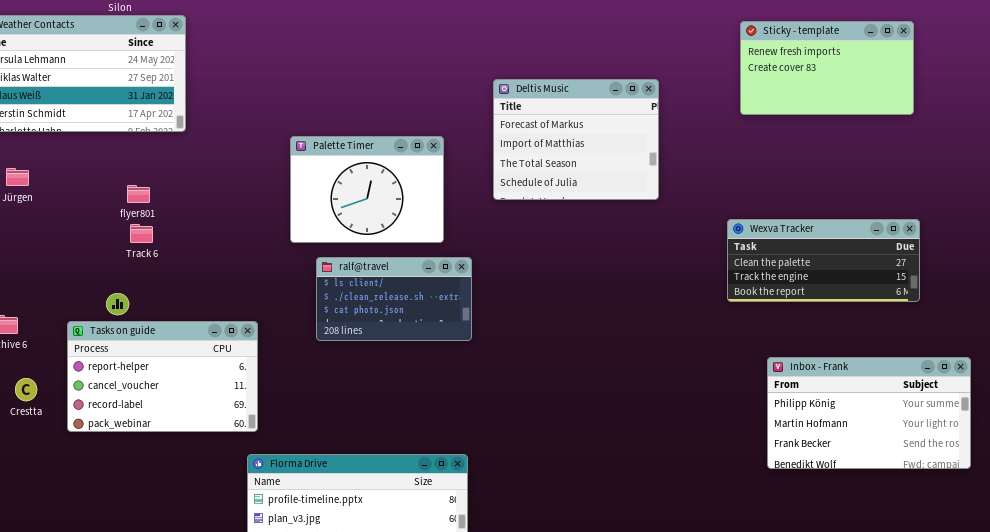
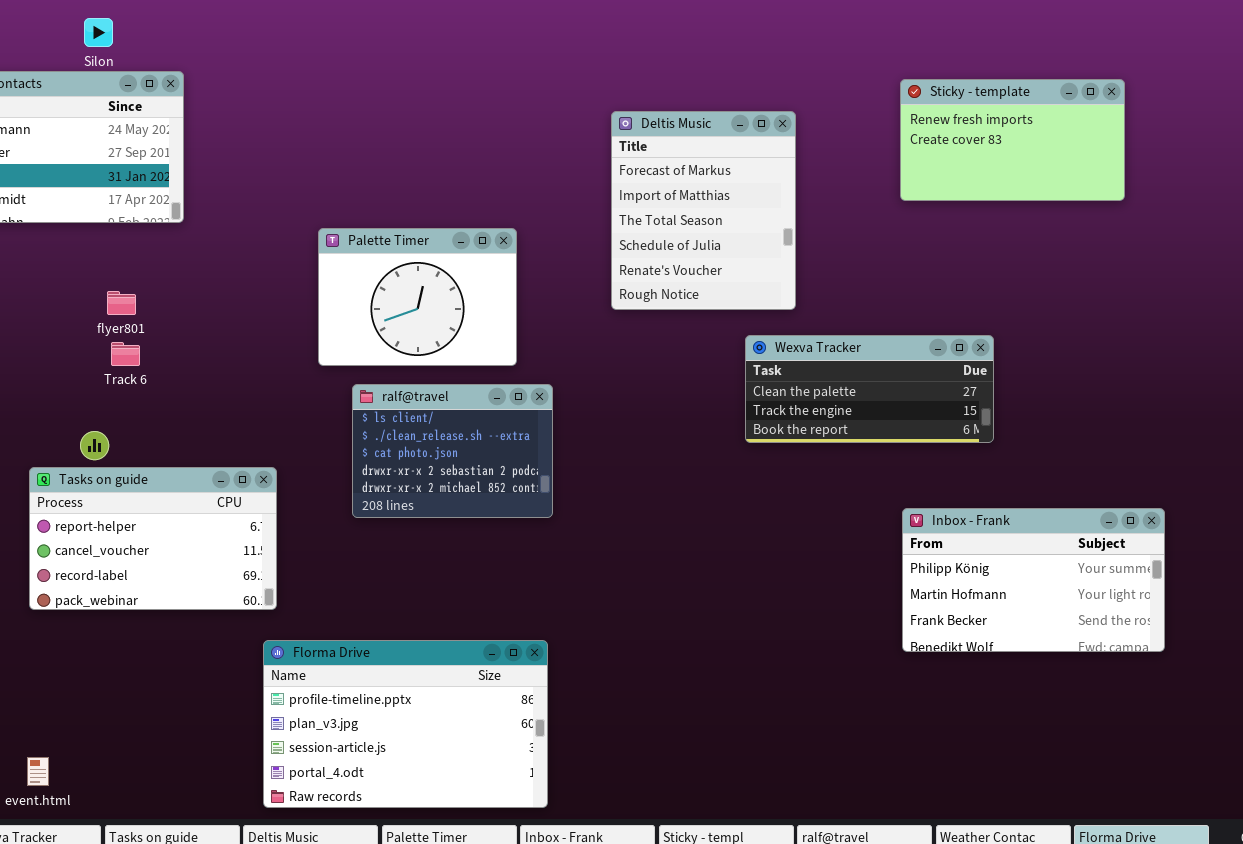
Deltis Music: [493,79,659,200] -> [611,111,796,310], resized
Wexva Tracker: [727,219,920,302] -> [745,335,994,443], moved
ralf@travel: [316,257,472,341] -> [352,384,553,518], resized
Inbox - Frank: [767,357,971,469] -> [902,508,1165,652], moved

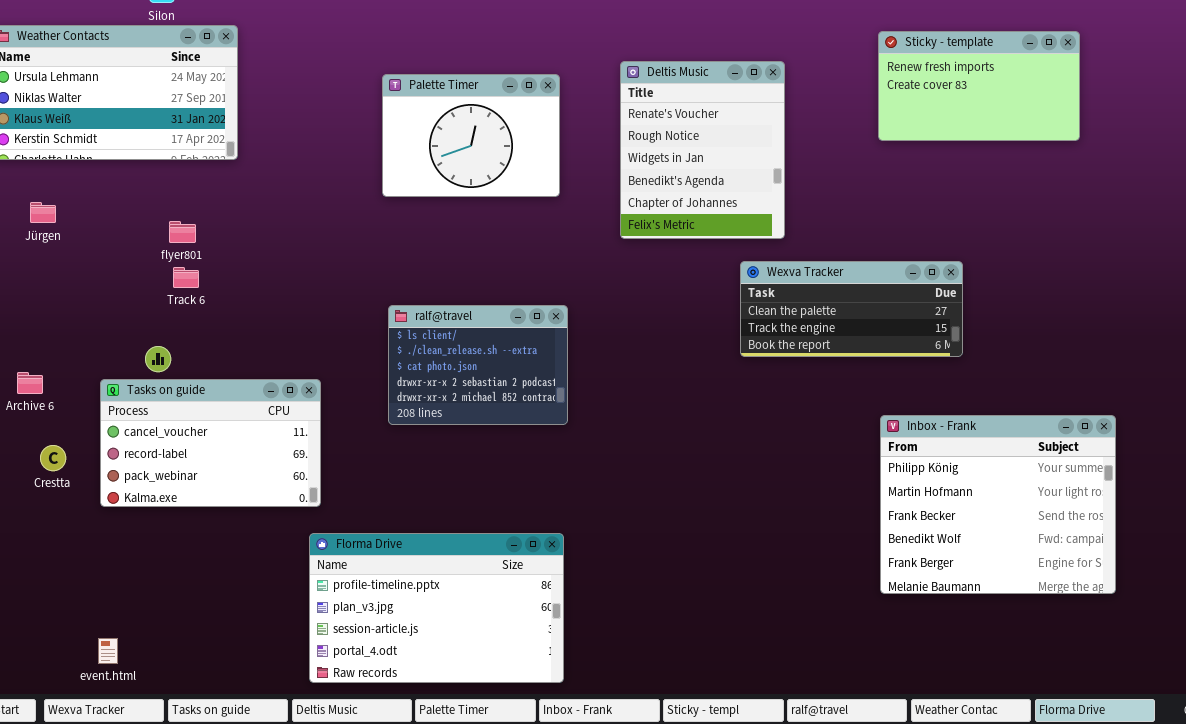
Deltis Music: [611,111,796,310] -> [620,61,785,239], scrolled down 4 rows
Palette Timer: [318,228,517,366] -> [382,74,560,197], moved
Tasks on guide: [29,467,277,610] -> [100,379,321,507], scrolled down 1 row
Inbox - Frank: [902,508,1165,652] -> [880,415,1116,594], resized

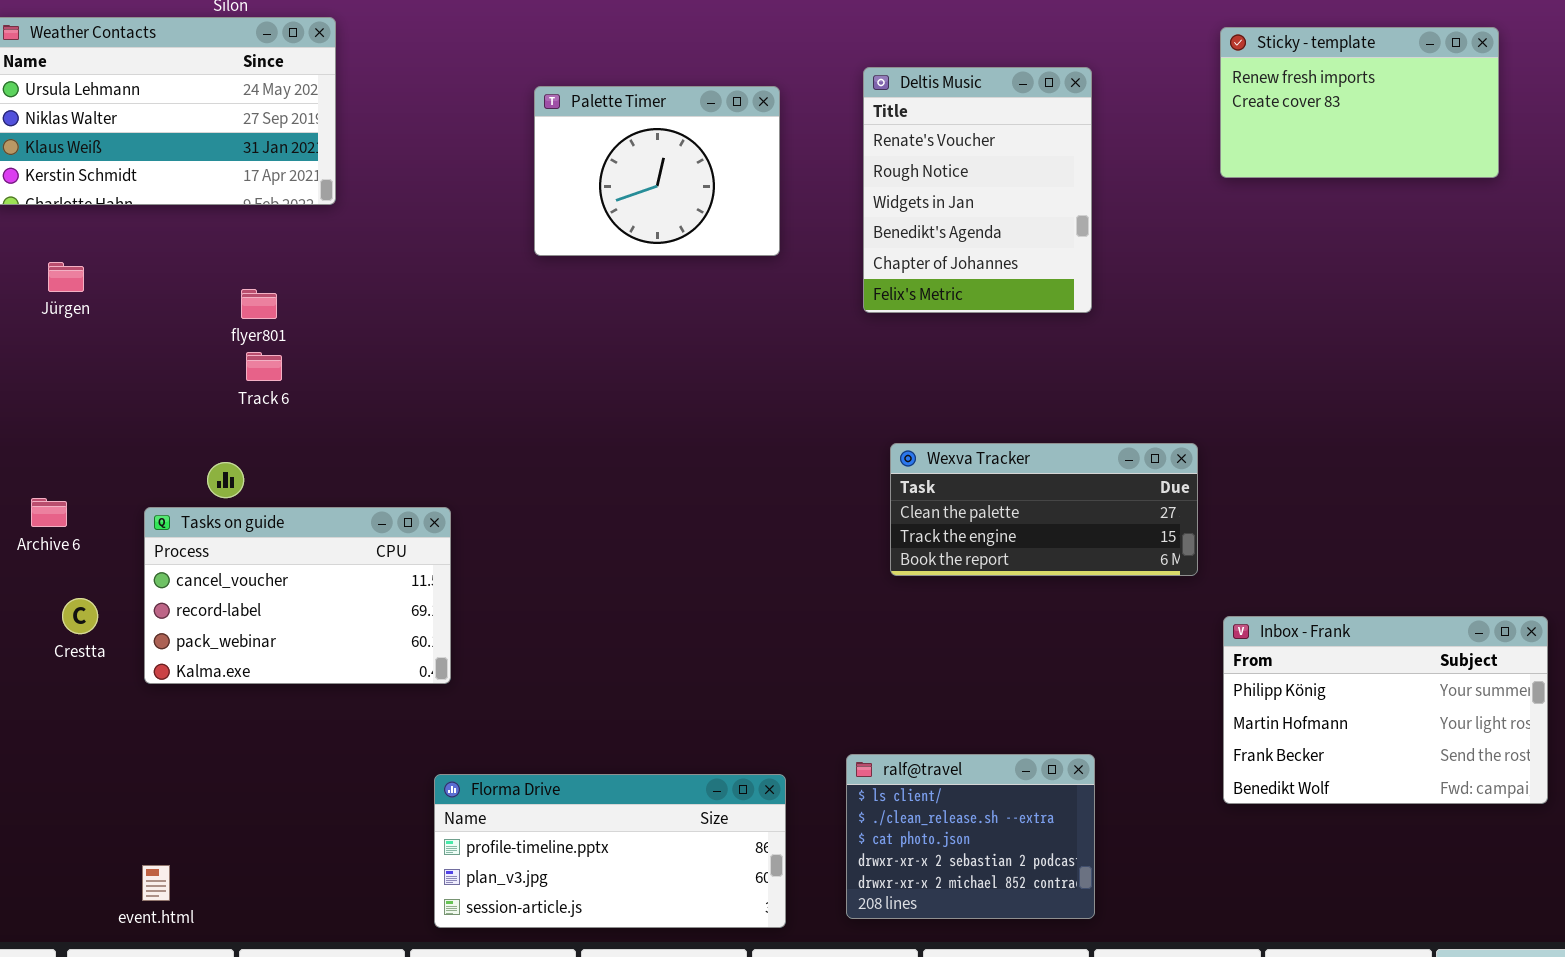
Wexva Tracker: [740,261,963,357] -> [890,443,1198,576], moved
ralf@travel: [388,305,568,425] -> [846,754,1095,919], moved
Inbox - Frank: [880,415,1116,594] -> [1223,616,1548,804], resized
Florma Drive: [309,533,564,683] -> [434,774,786,928], resized

